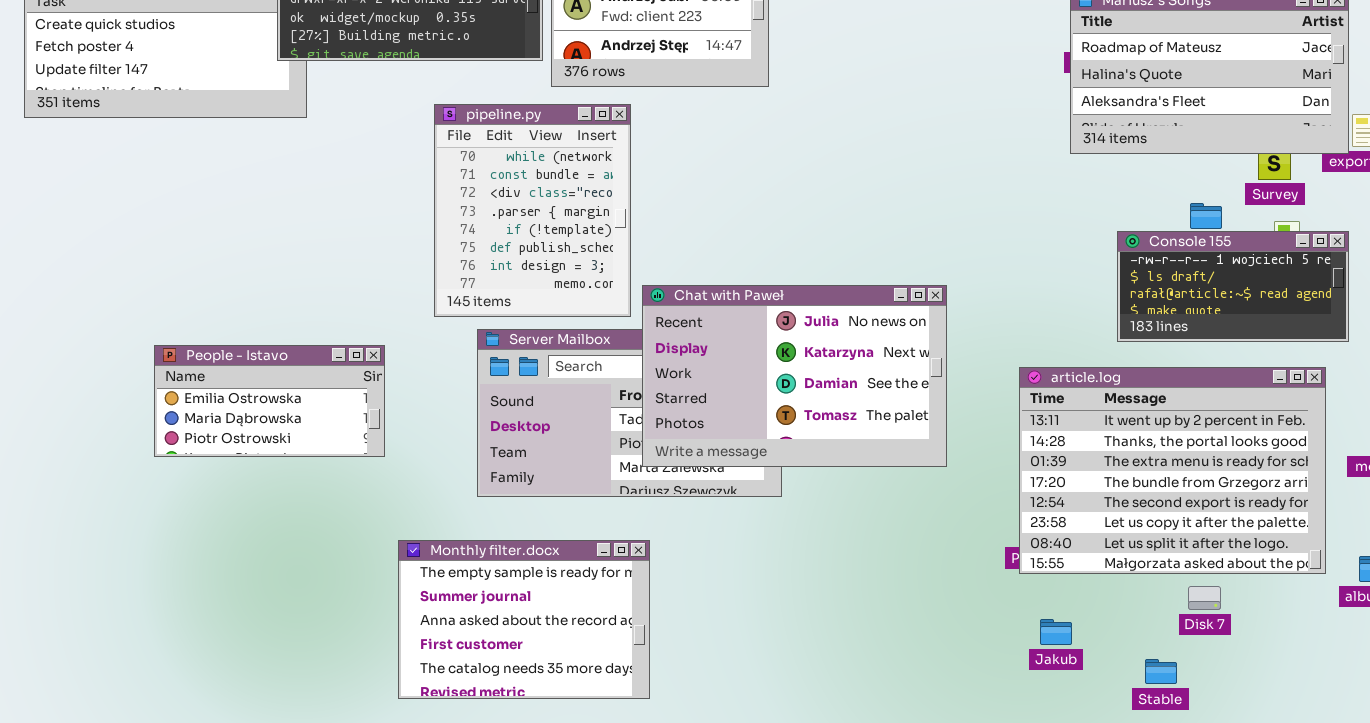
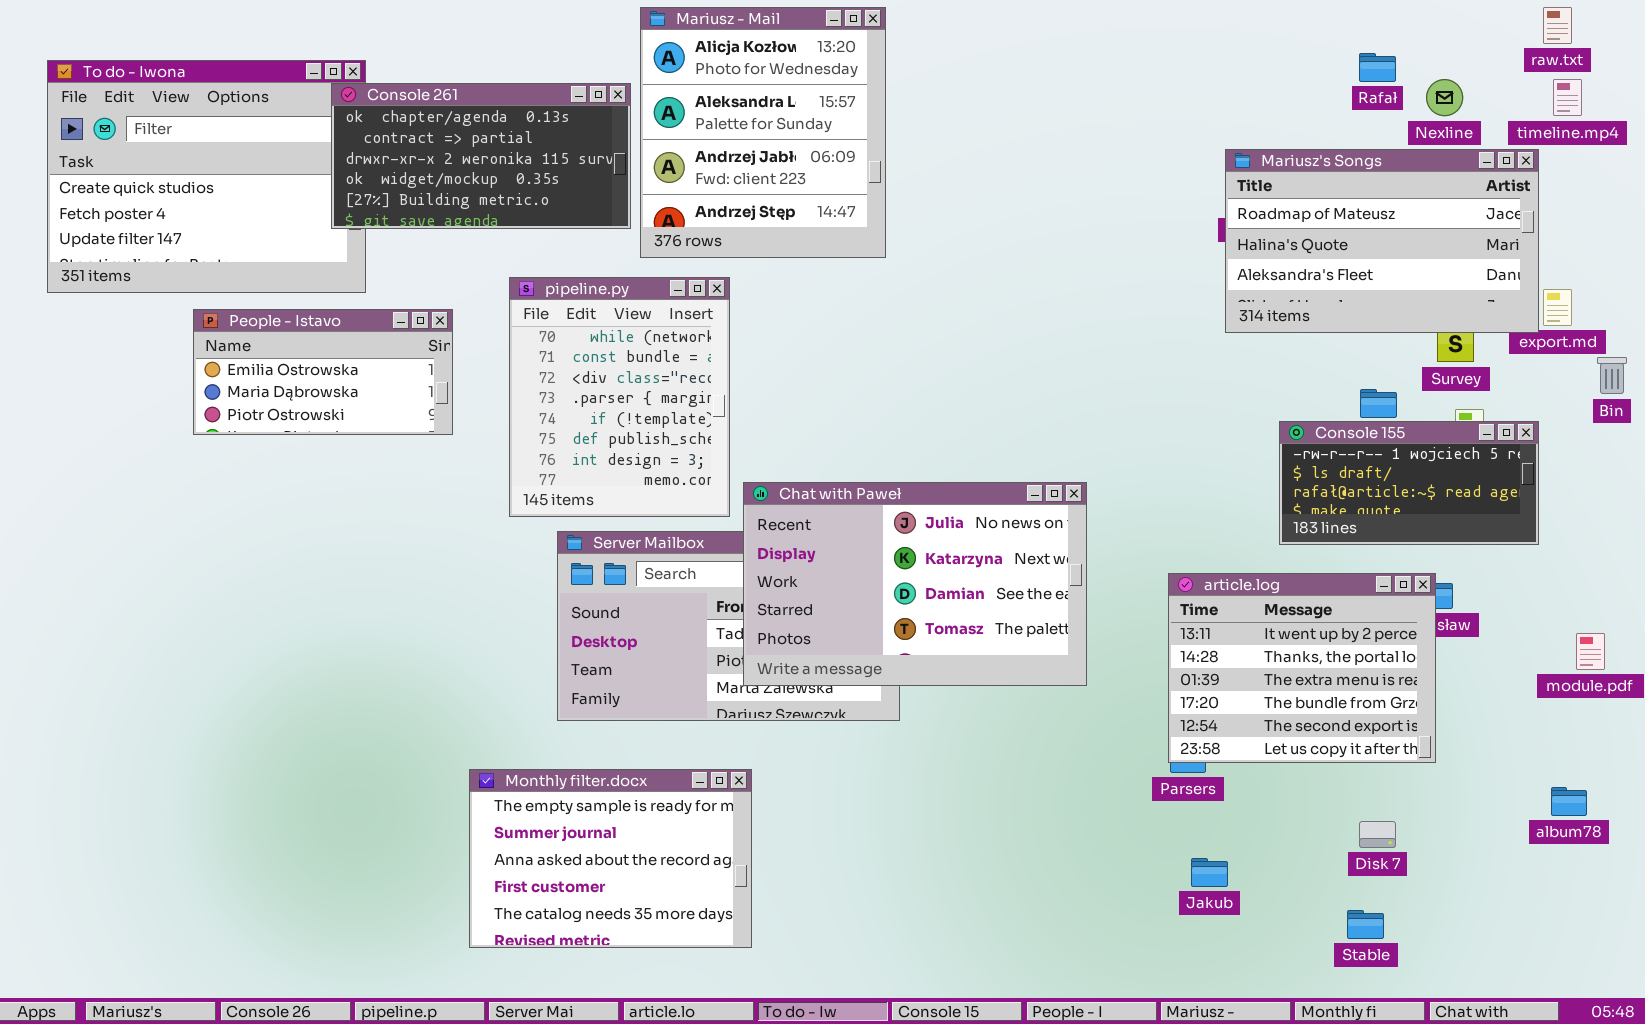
People - Istavo: [154,345,385,457] -> [193,309,453,435], moved
article.log: [1019,367,1326,574] -> [1168,573,1436,763], resized
Stable: [1145,659,1177,684] -> [1347,910,1384,939], moved

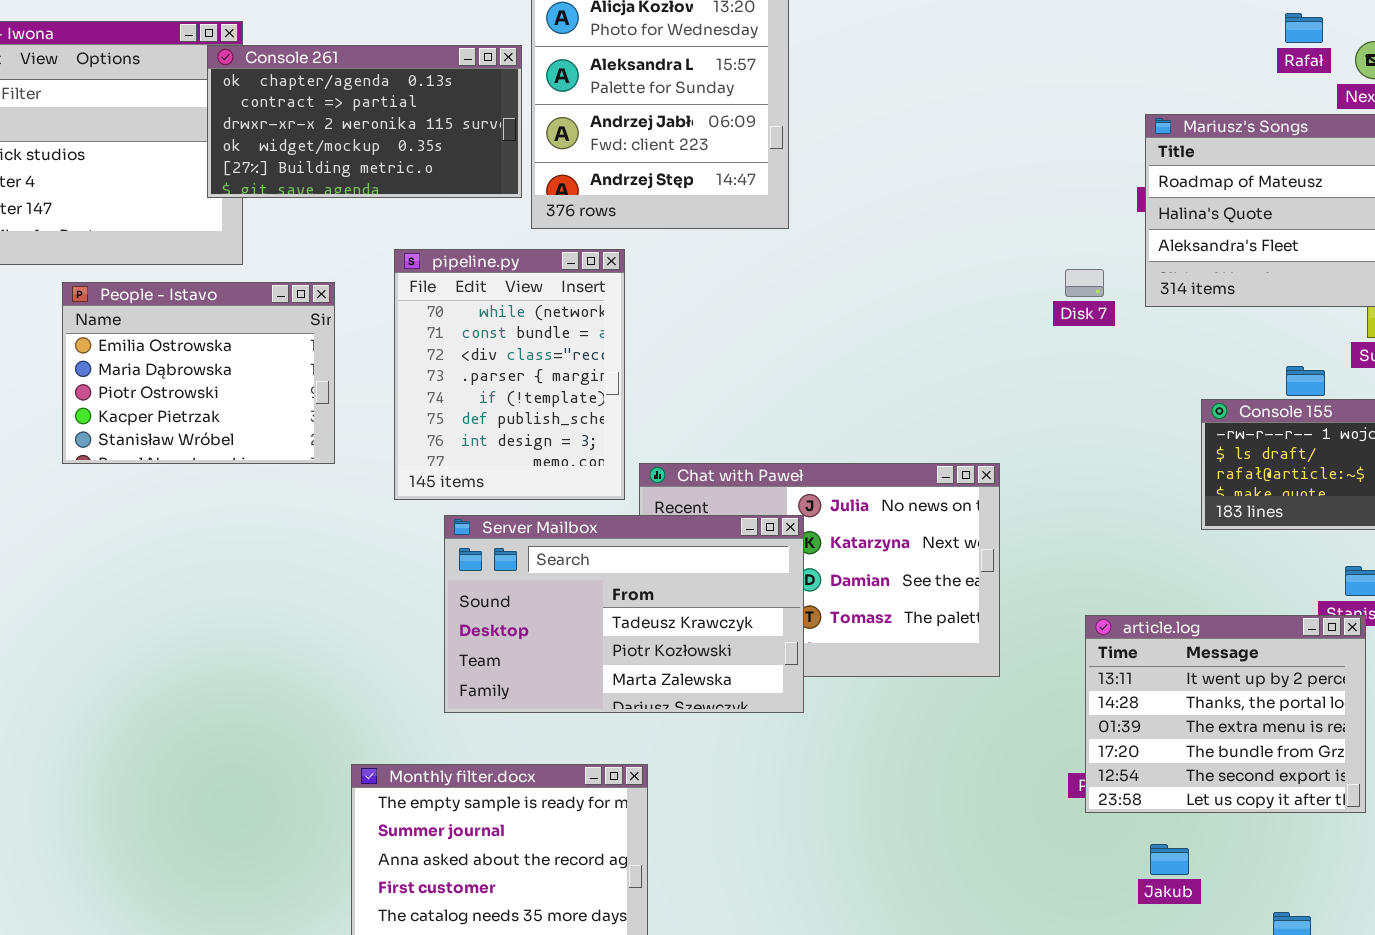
People - Istavo: [193,309,453,435] -> [62,282,335,464], resized
Server Mailbox: [557,531,900,721] -> [444,515,804,713], raised
article.log: [1168,573,1436,763] -> [1085,615,1366,813], moved
Disk 7: [1359,821,1396,848] -> [1065,269,1104,297], moved
Jakub: [1191,858,1228,887] -> [1150,844,1189,875], moved

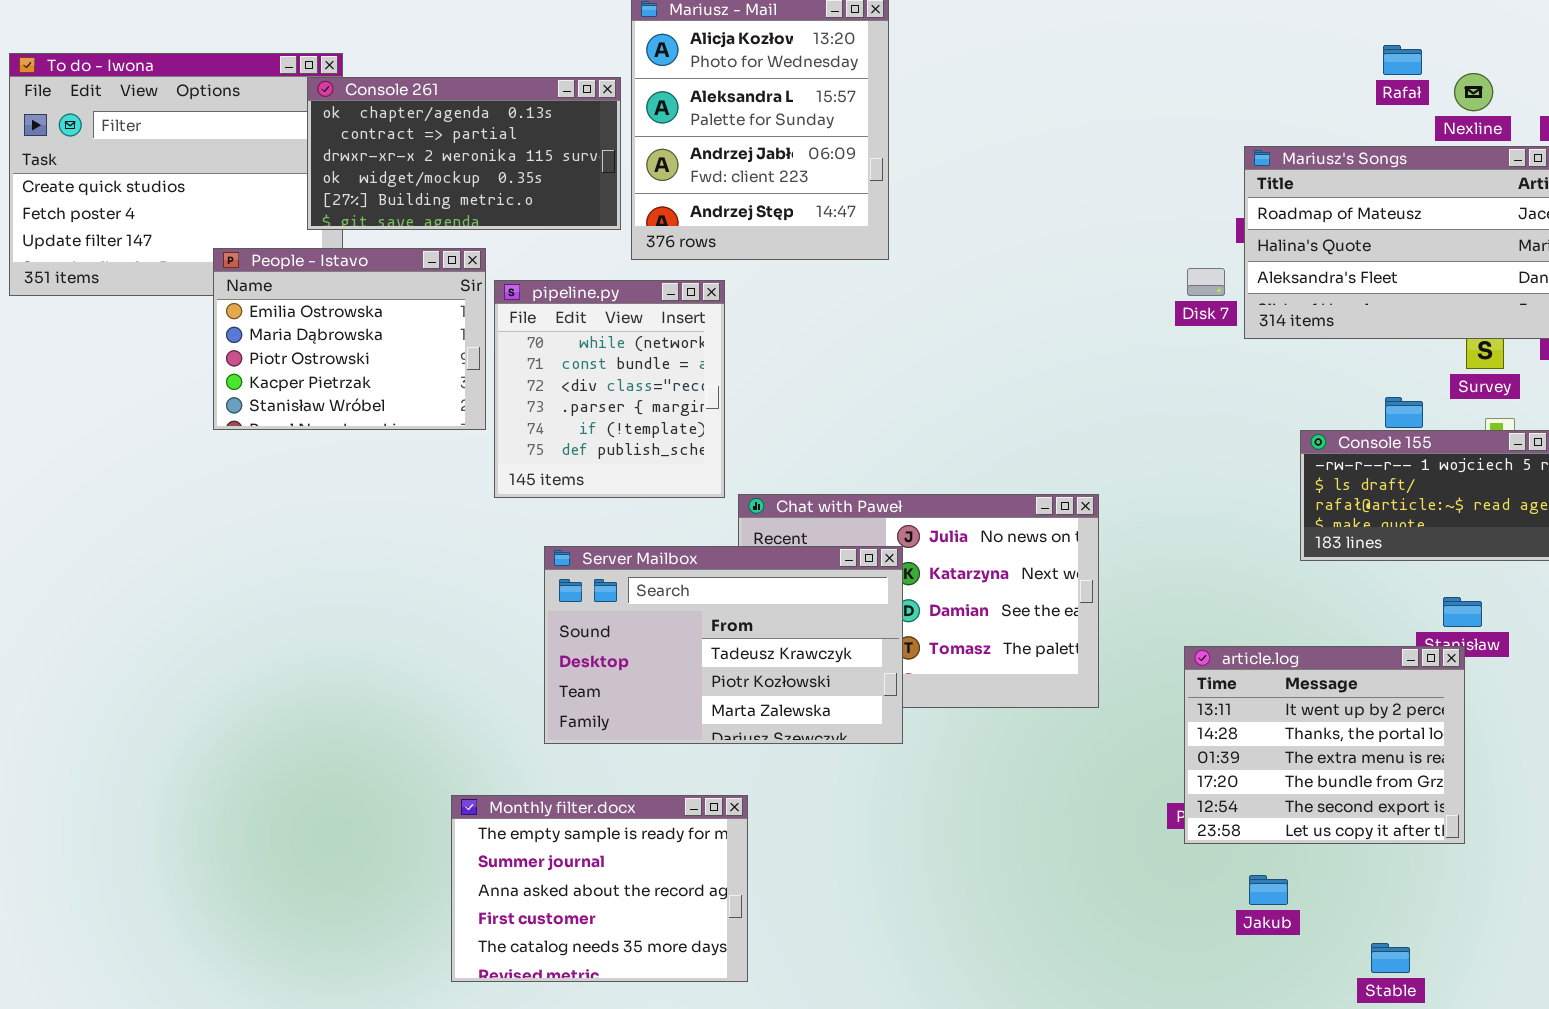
pipeline.py: [394,249,625,500] -> [494,280,725,498], resized
Disk 7: [1065,269,1104,297] -> [1187,268,1225,296], moved
People - Istavo: [62,282,335,464] -> [213,248,486,430], moved

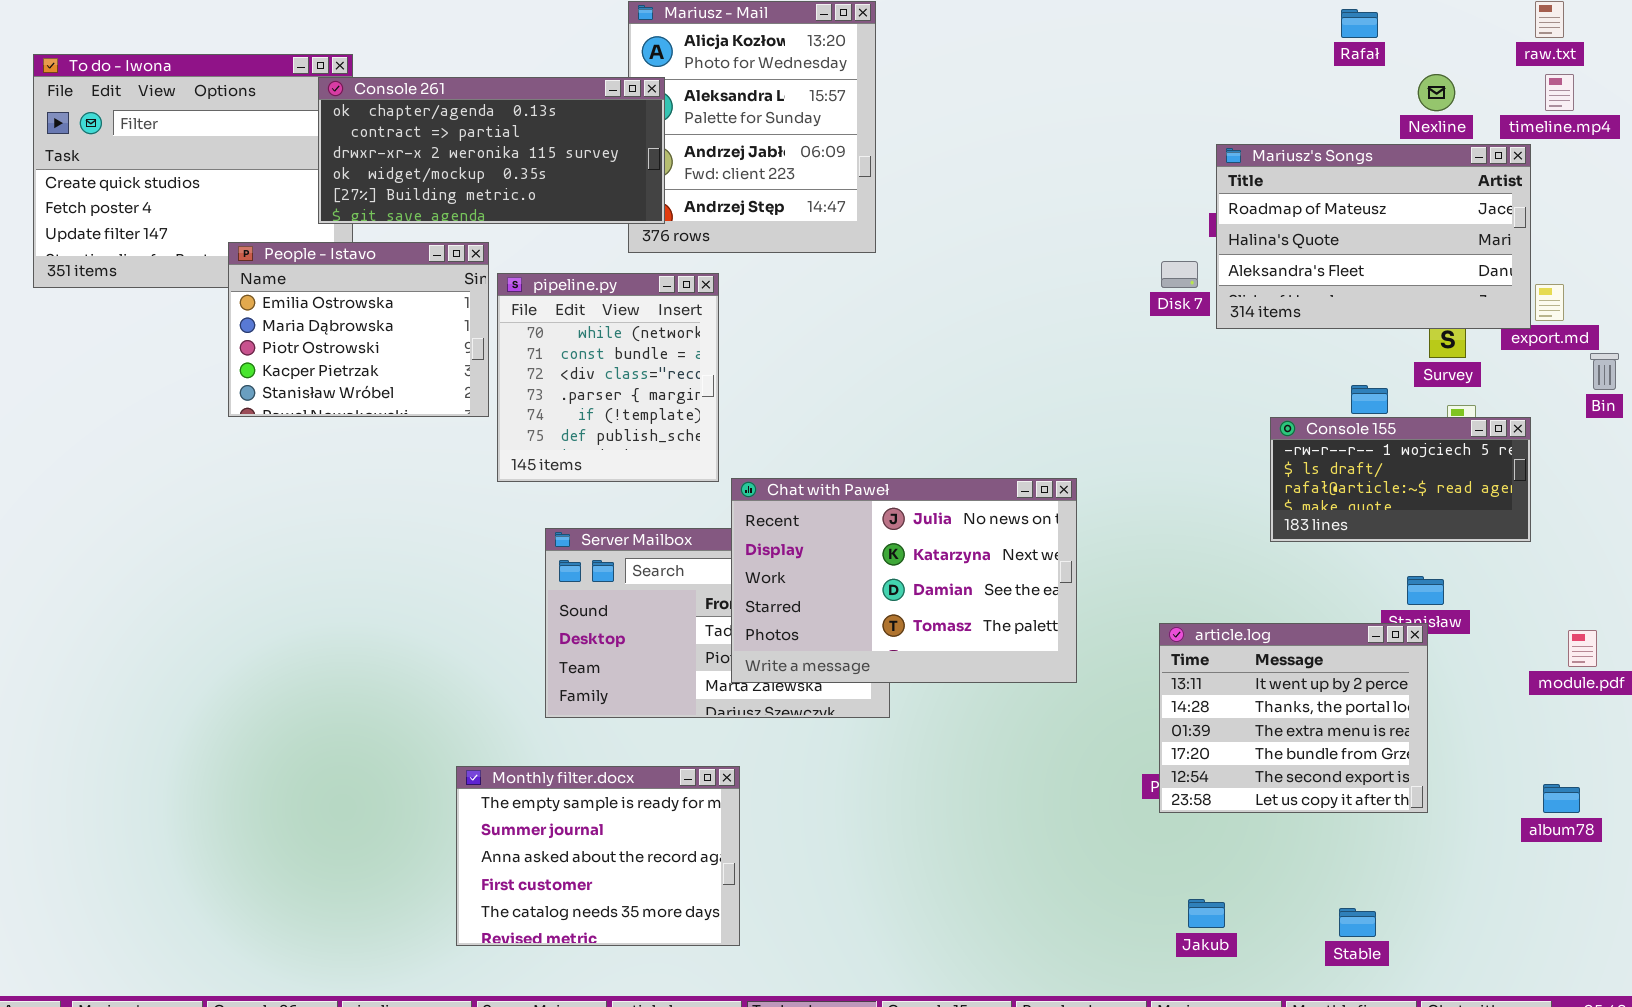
Rafał: [1383,45,1422,75] -> [1341,9,1378,38], moved
Console 261: [307,77,621,230] -> [318,77,665,224], resized
Chat with Paweł: [738,494,1099,708] -> [731,478,1077,683], raised
Jakub: [1249,875,1288,905] -> [1188,899,1225,928], moved

